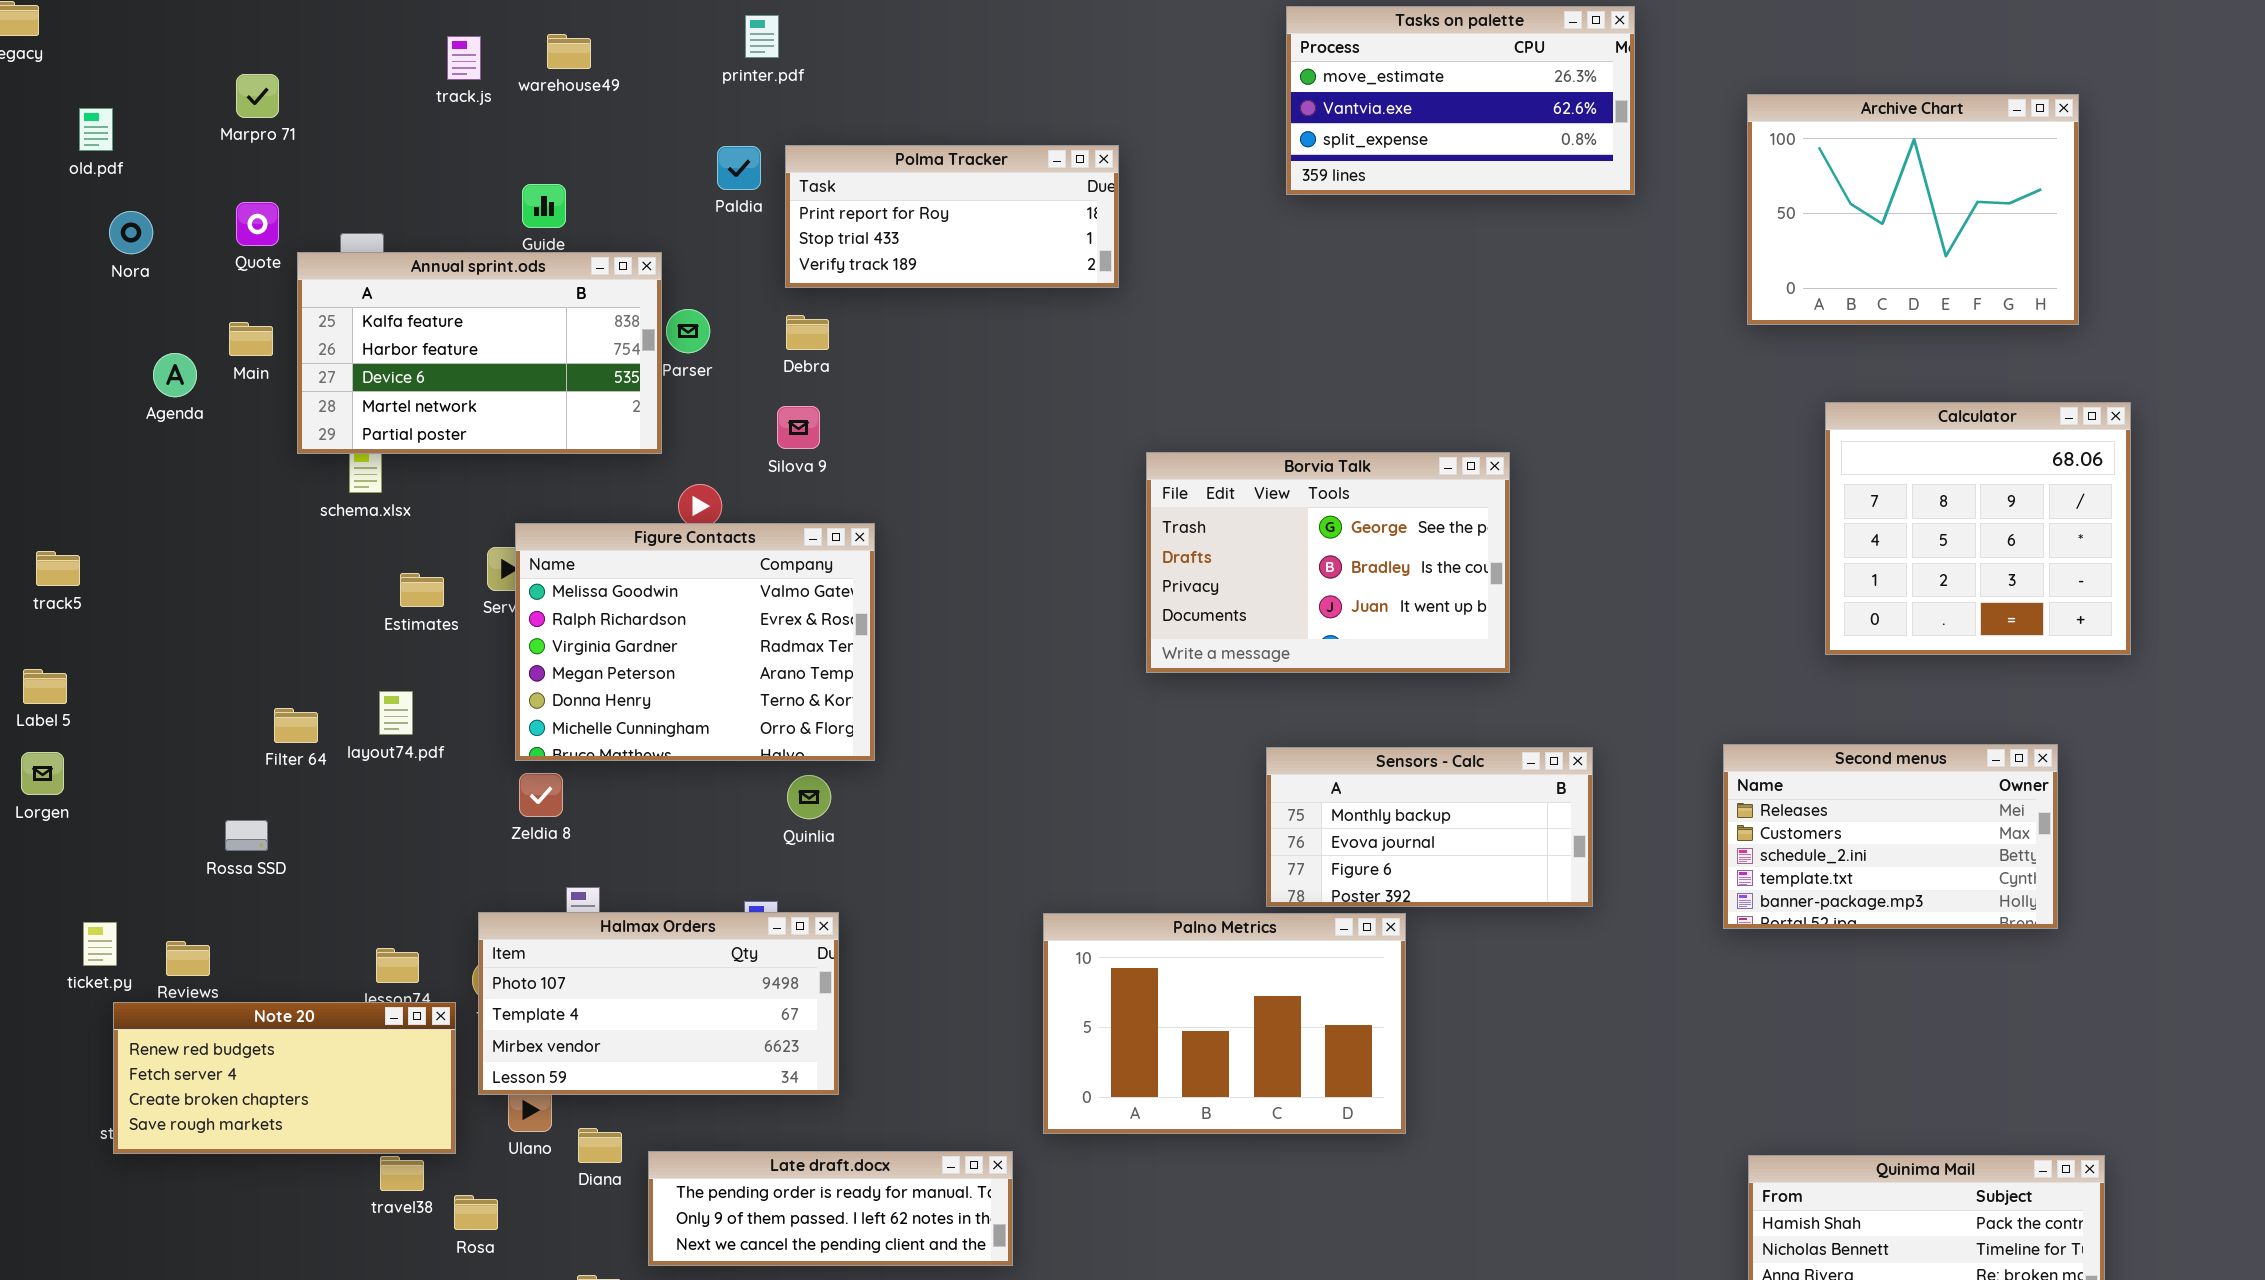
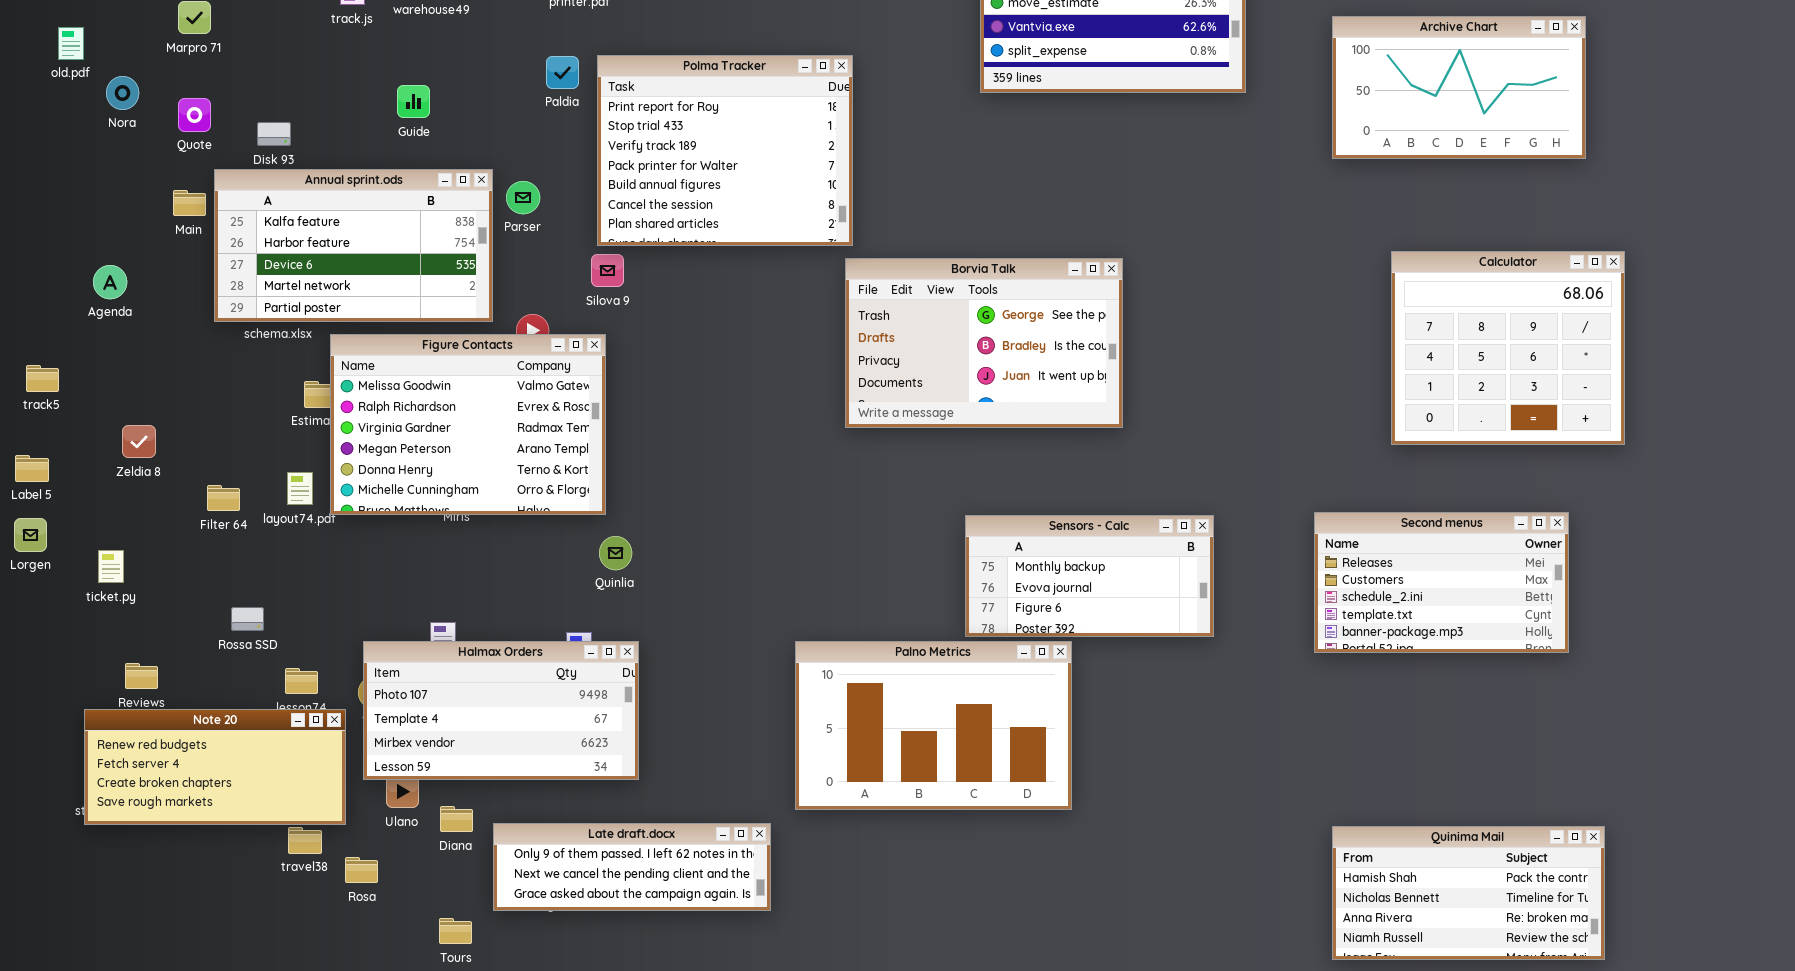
Archive Chart: [1747,94,2079,325] -> [1332,16,1586,159], resized
Polma Tracker: [785,145,1119,288] -> [597,55,853,246], resized
Nora: [109,211,153,254] -> [106,76,139,110], moved
Annual sprint.ods: [297,252,662,454] -> [214,169,493,322], moved
Agenda: [153,353,197,397] -> [93,265,127,299], moved
Borvia Talk: [1146,452,1510,673] -> [845,258,1123,428], moved
Figure Contacts: [515,523,875,761] -> [330,334,606,515], moved
Zeldia 8: [519,773,563,817] -> [122,425,156,458], moved
Rossa SSD: [225,820,268,851] -> [231,607,264,631], moved
ticket.py: [83,922,117,966] -> [98,550,124,583], moved
Late draft.docx: [648,1151,1013,1266] -> [493,823,771,911], scrolled down 1 row

